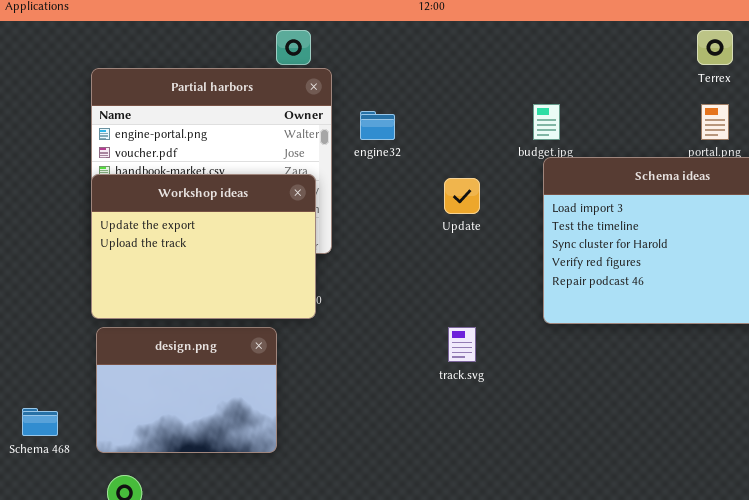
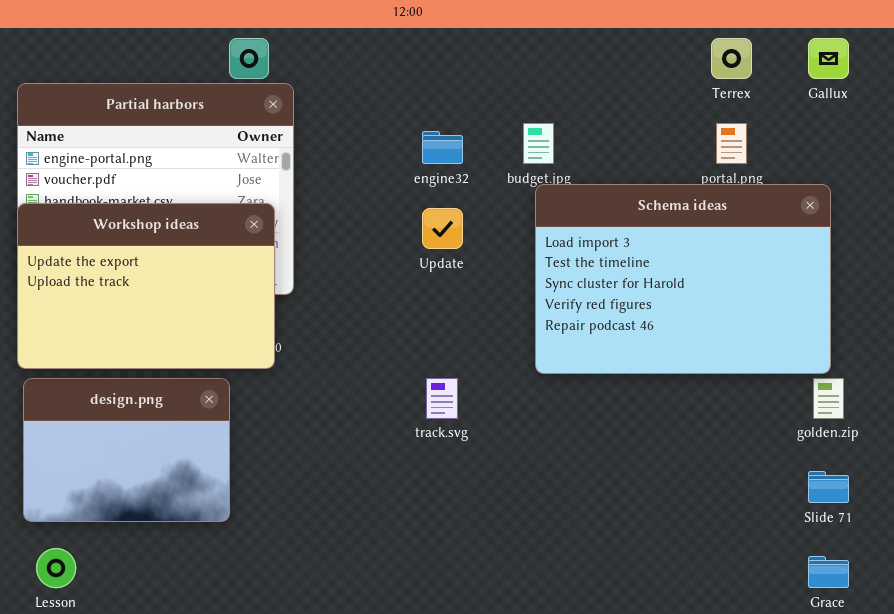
engine32: [360,111,395,140] -> [422,131,463,164], moved

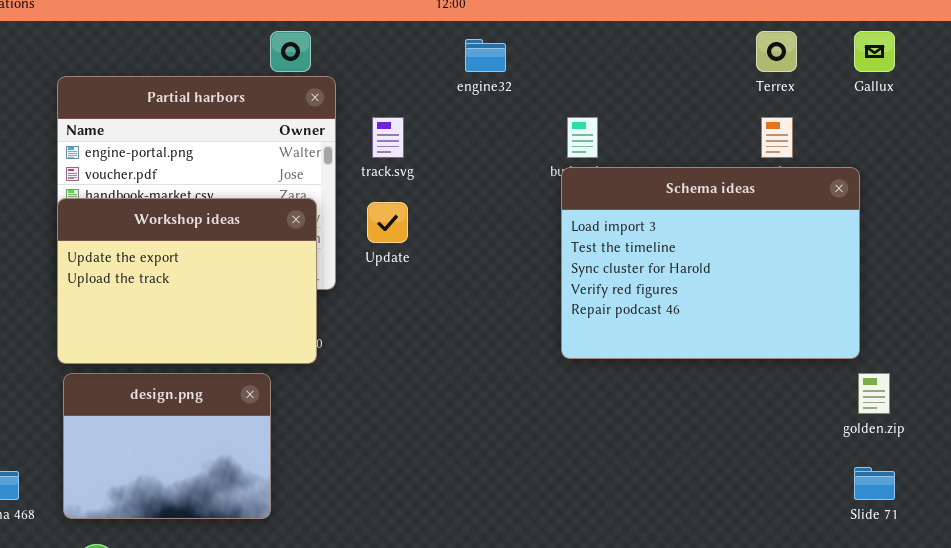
engine32: [422,131,463,164] -> [465,39,506,72], moved
Schema ideas: [535,184,831,374] -> [561,167,860,359], moved
Update: [422,208,463,249] -> [367,202,408,243], moved
track.svg: [426,378,458,419] -> [372,117,404,158], moved

